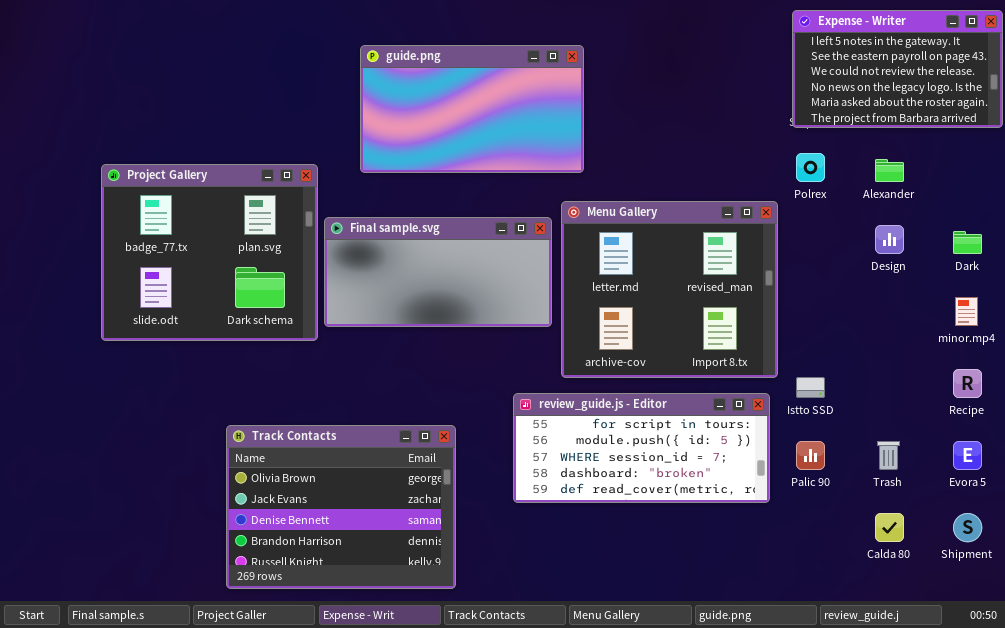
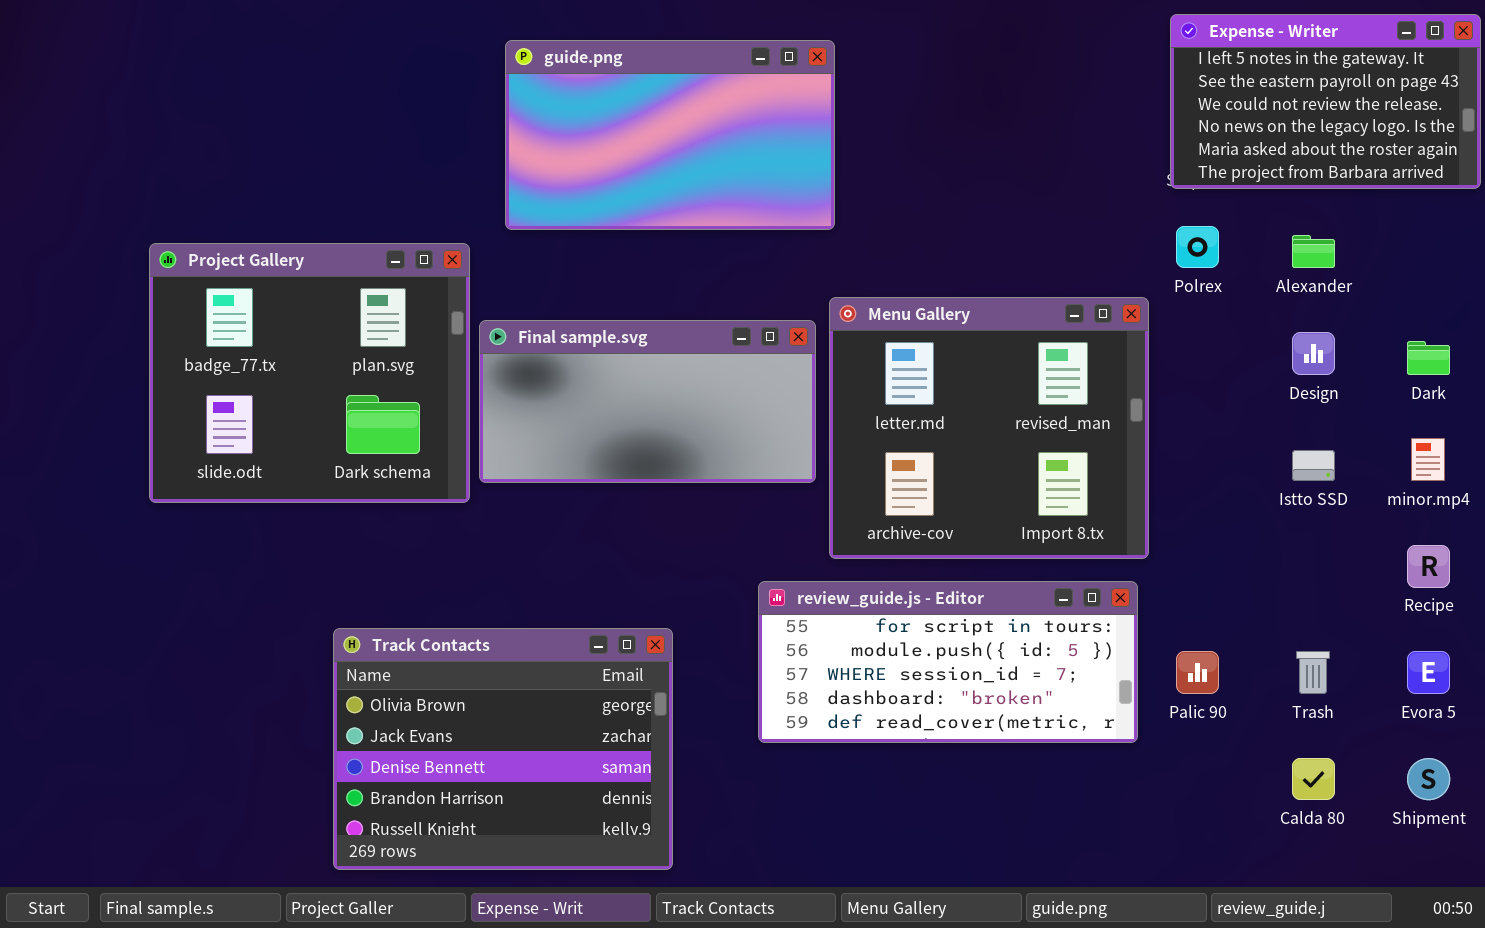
guide.png: [360,45,584,173] -> [505,40,835,230], moved
Istto SSD: [796,377,825,398] -> [1292,450,1335,481], moved

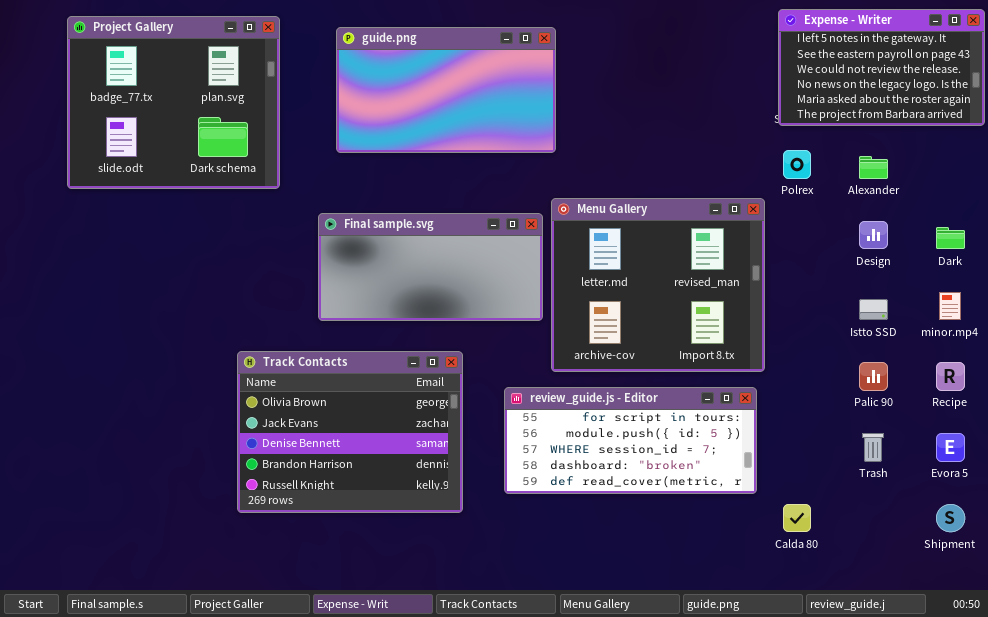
Project Gallery: [149,243,470,503] -> [67,16,280,189], moved
Track Contacts: [333,628,673,870] -> [237,351,463,513], moved
Palic 90: [1176,651,1219,694] -> [859,362,888,391], moved
Calda 80: [1292,758,1335,800] -> [783,504,811,532], moved

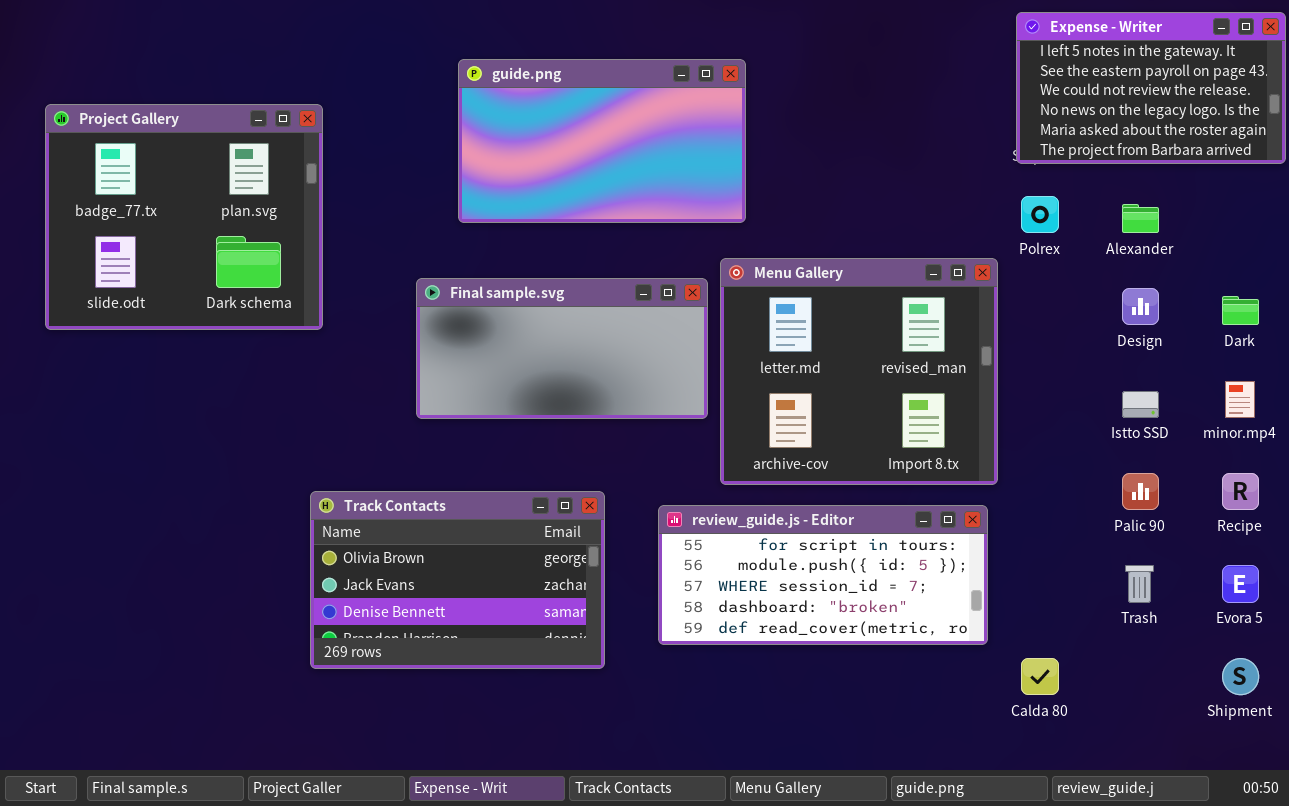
Project Gallery: [67,16,280,189] -> [45,104,323,330], moved
guide.png: [336,27,556,153] -> [458,59,746,223], moved
Track Contacts: [237,351,463,513] -> [310,491,605,669], resized

